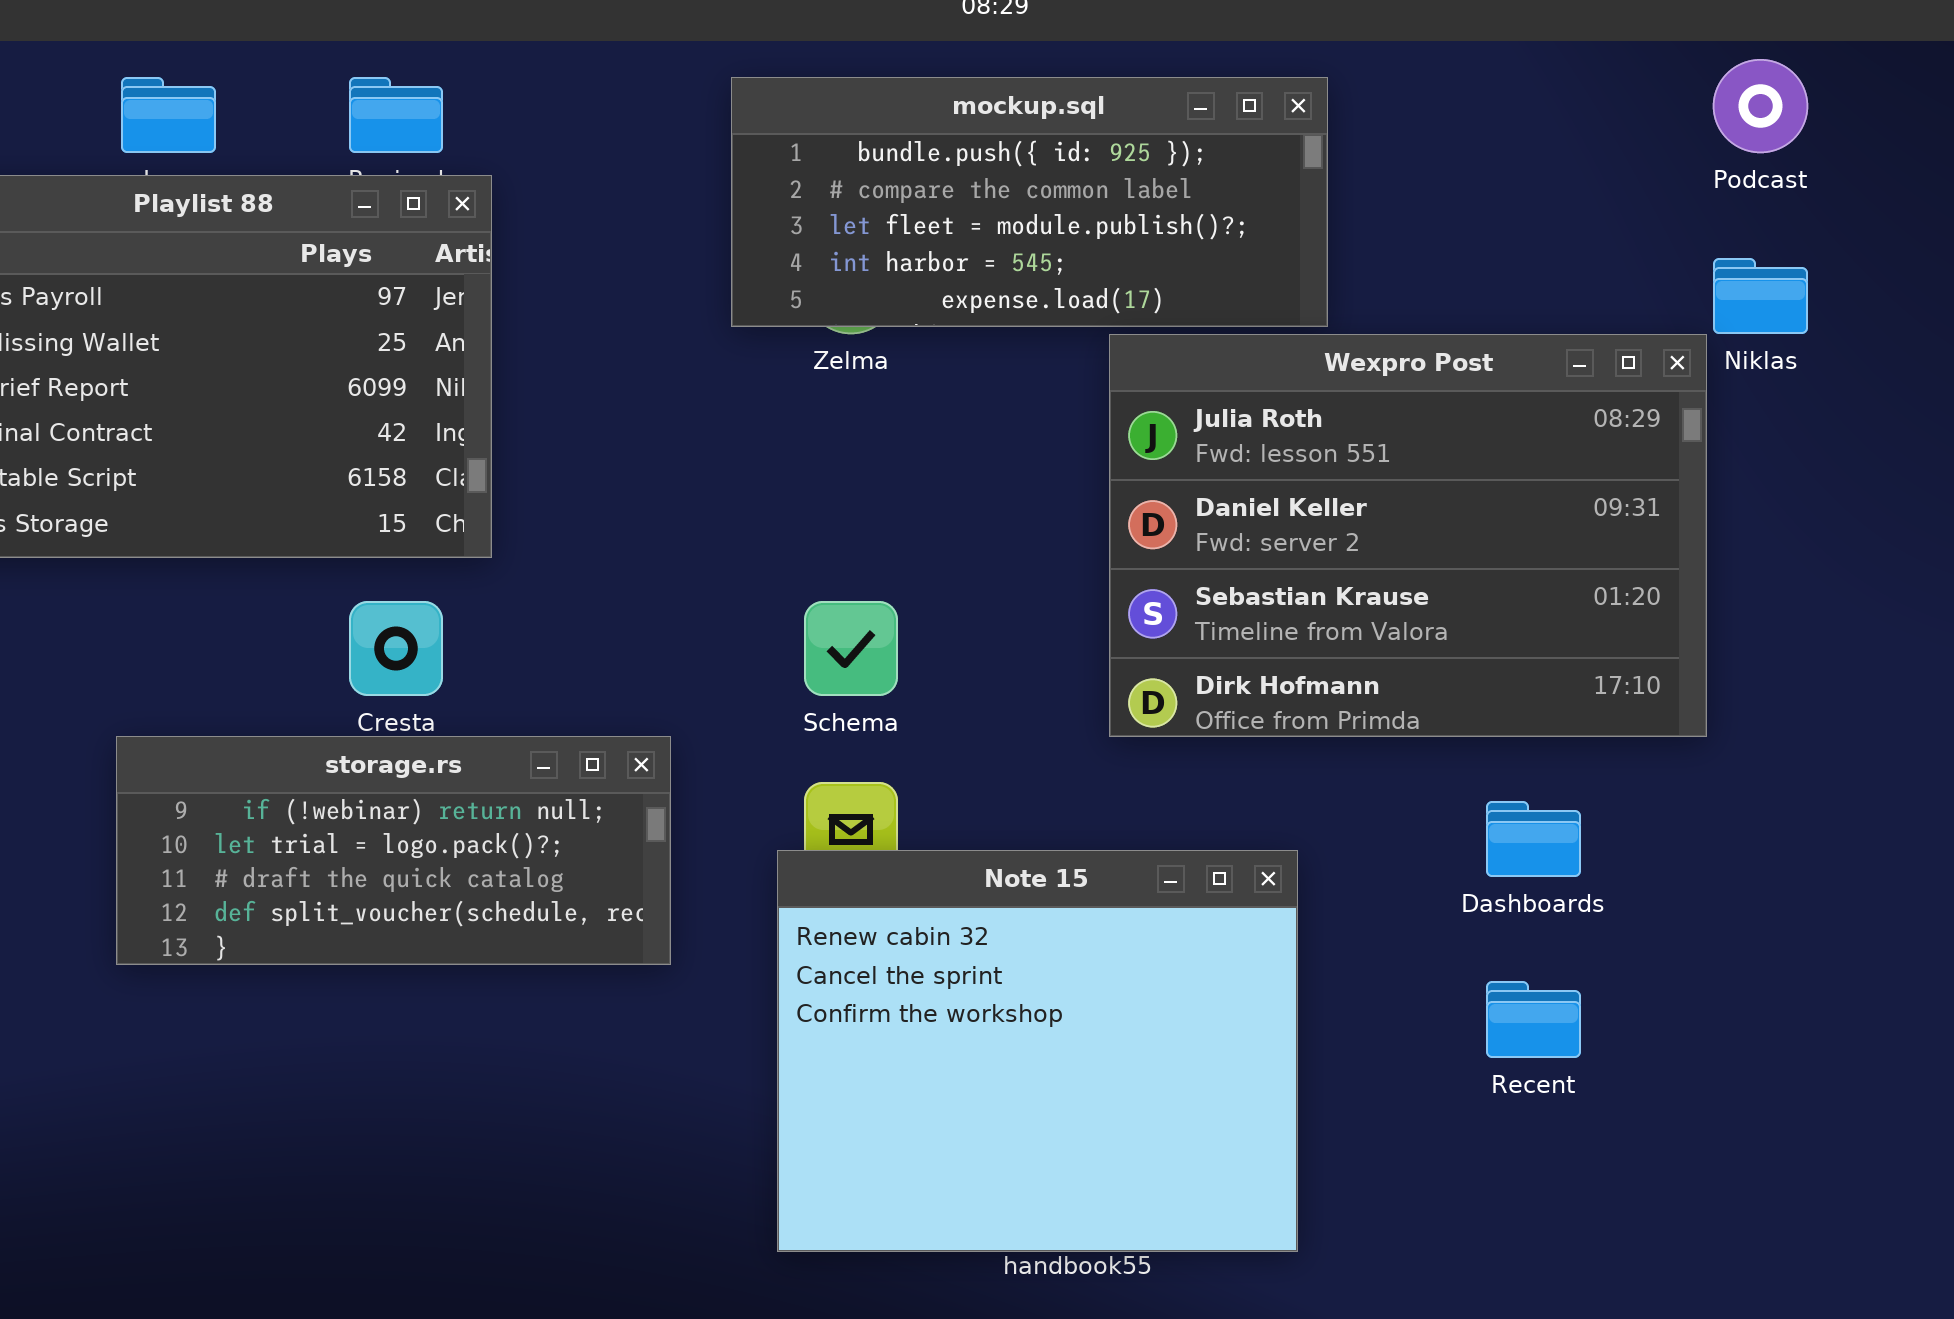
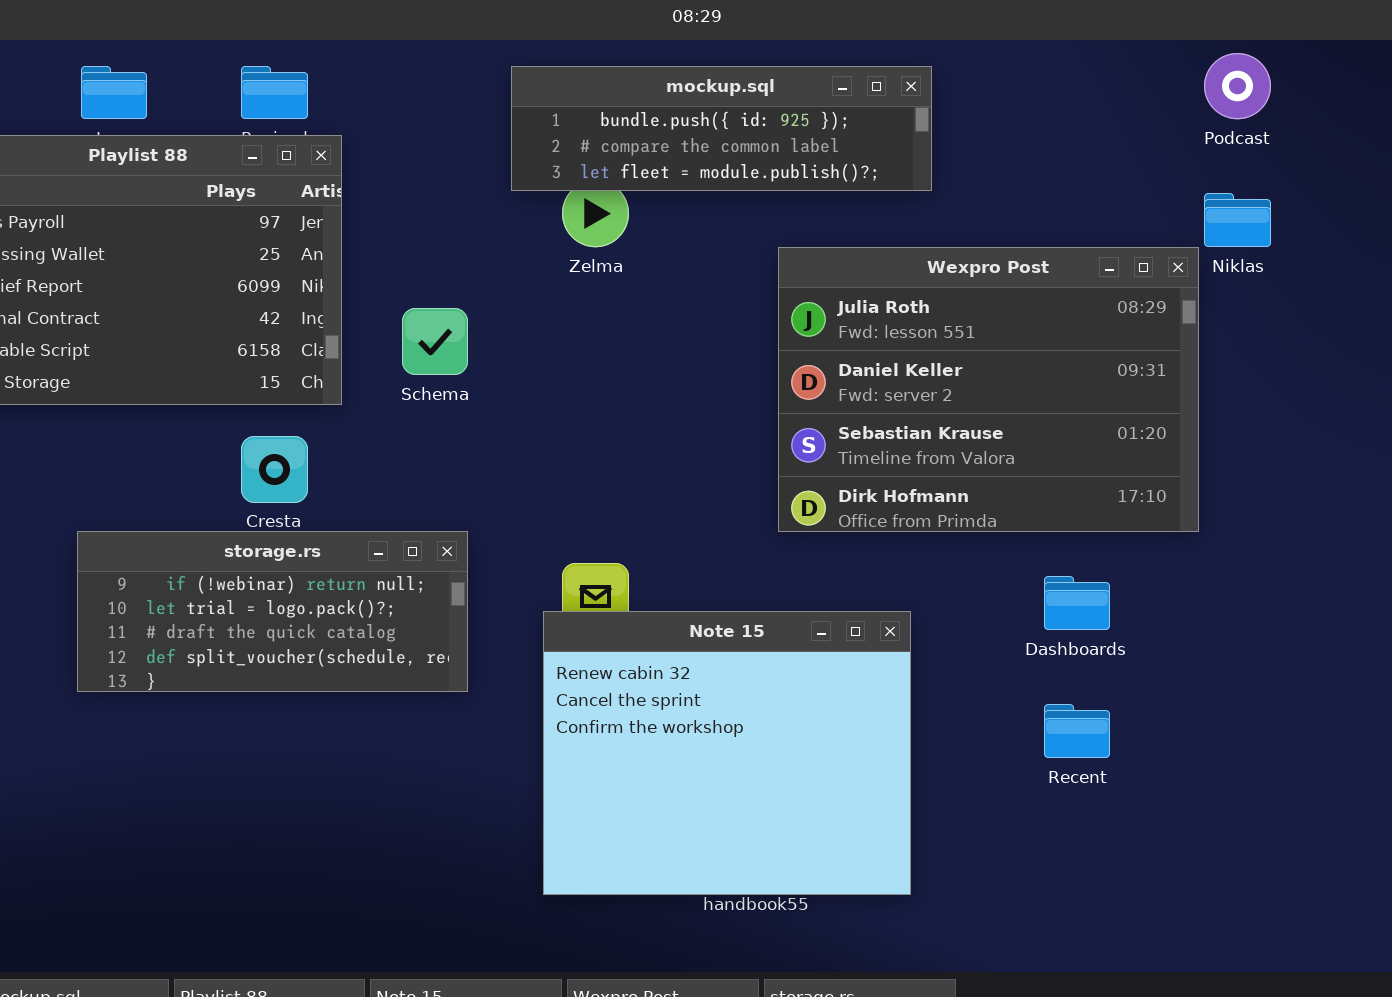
mockup.sql: [731,77,1328,327] -> [511,66,932,191], resized
Schema: [804,601,898,696] -> [402,308,468,375], moved

